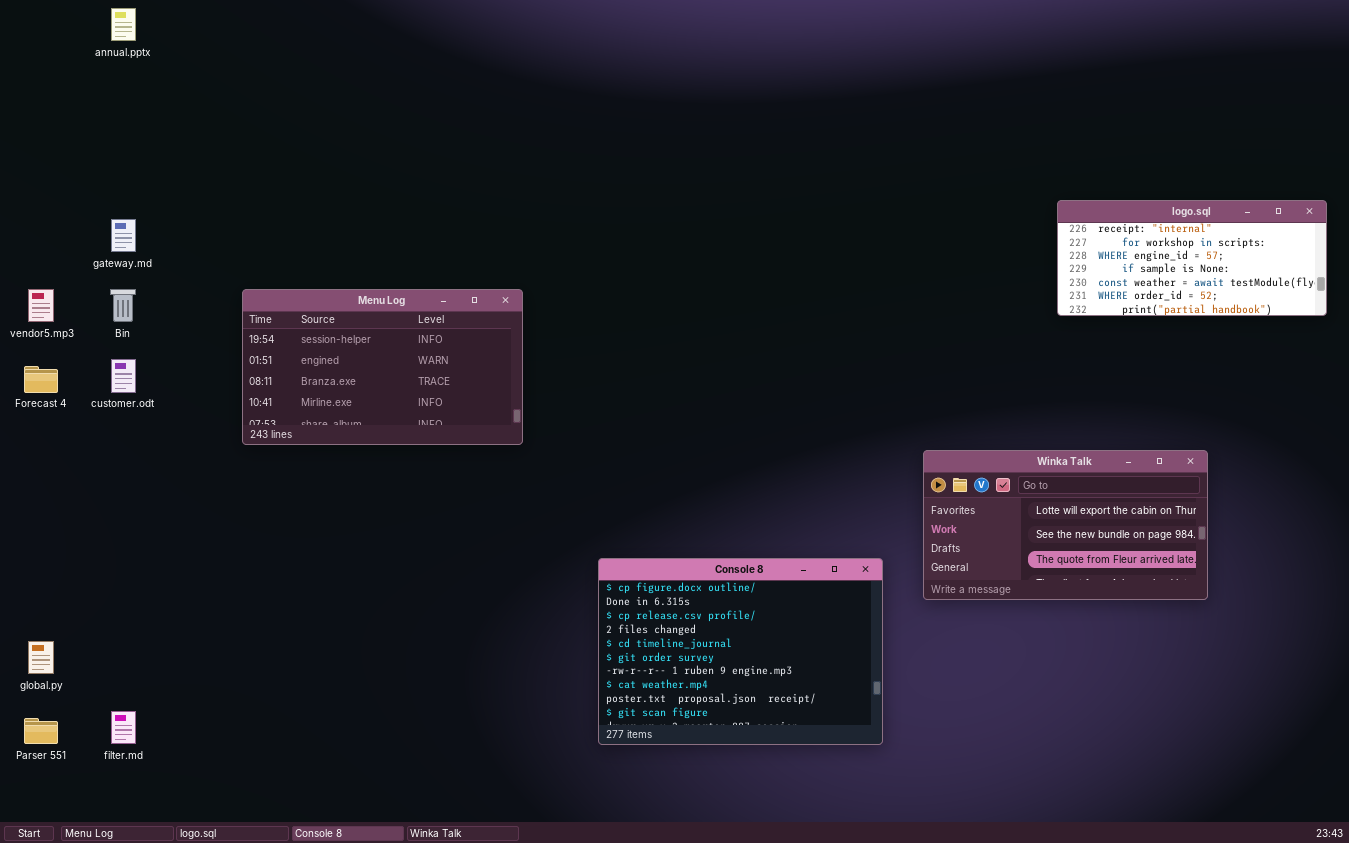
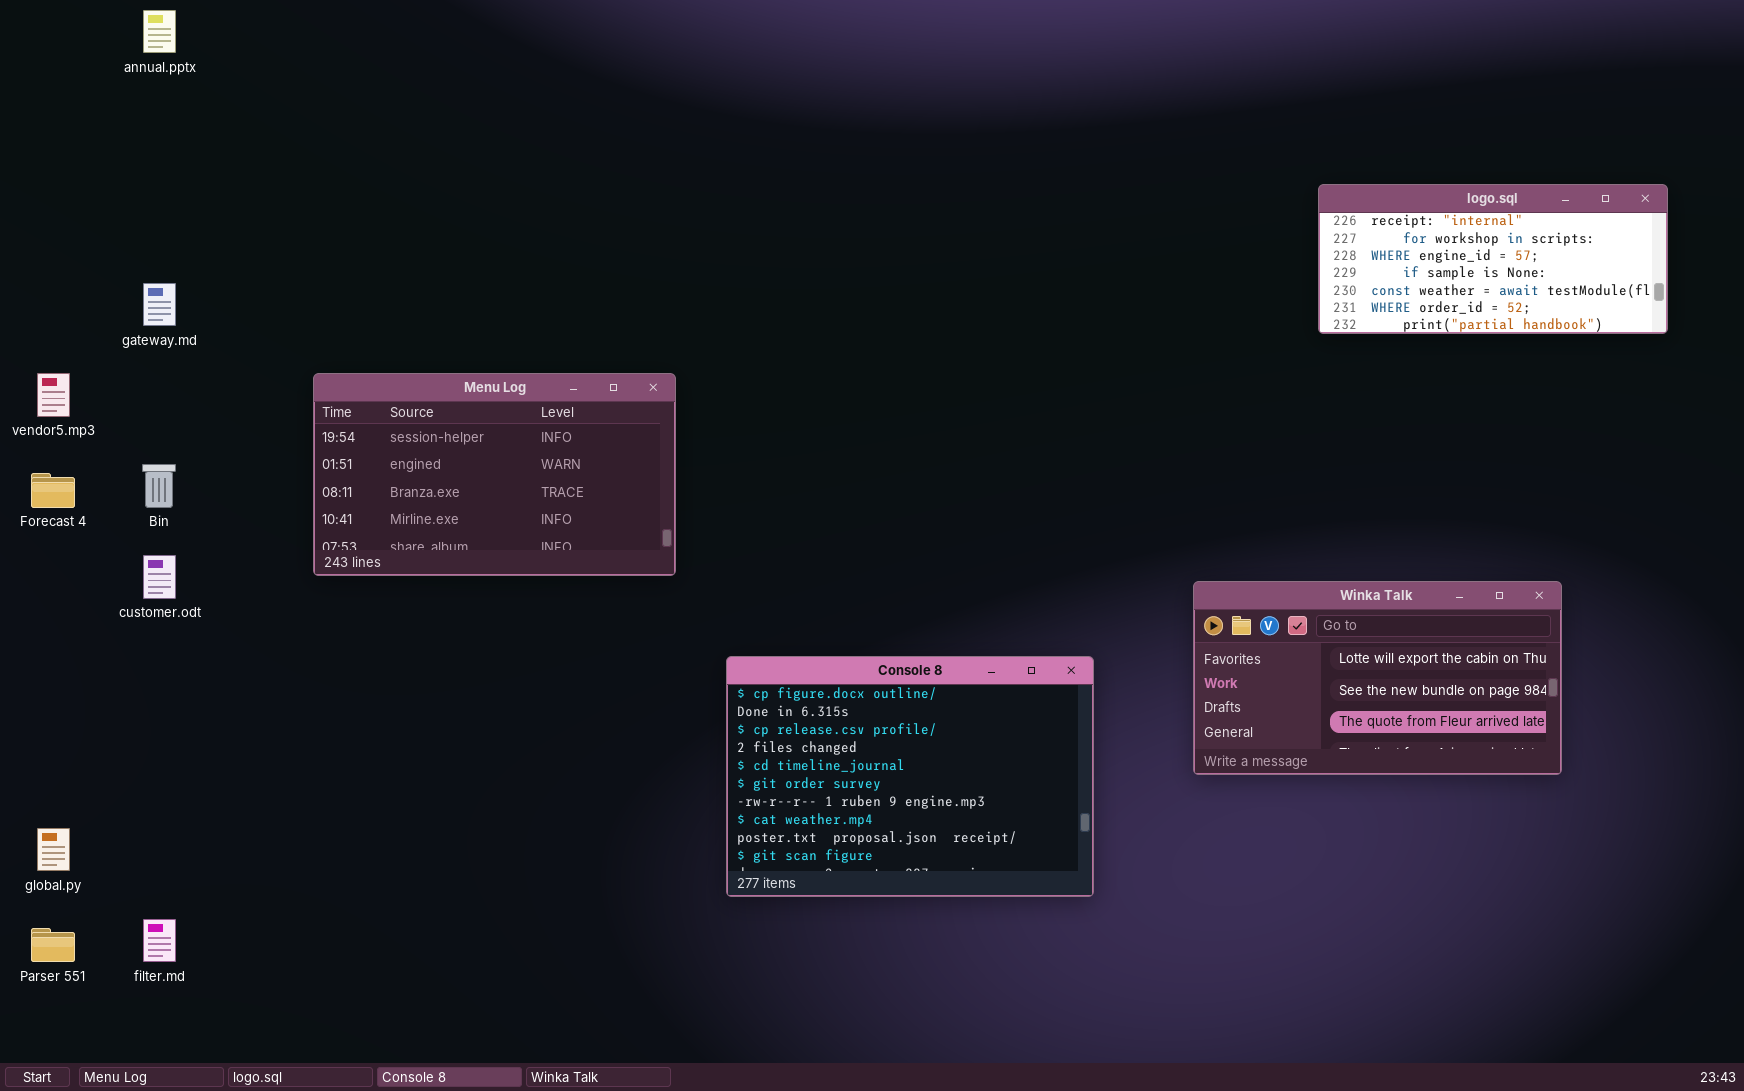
logo.sql: [1057,200,1327,316] -> [1318,184,1668,334], moved
Bin: [110,289,136,322] -> [142,464,176,508], moved
customer.odt: [111,359,136,393] -> [143,555,176,599], moved
Console 8: [598,558,883,745] -> [726,656,1094,897], moved

